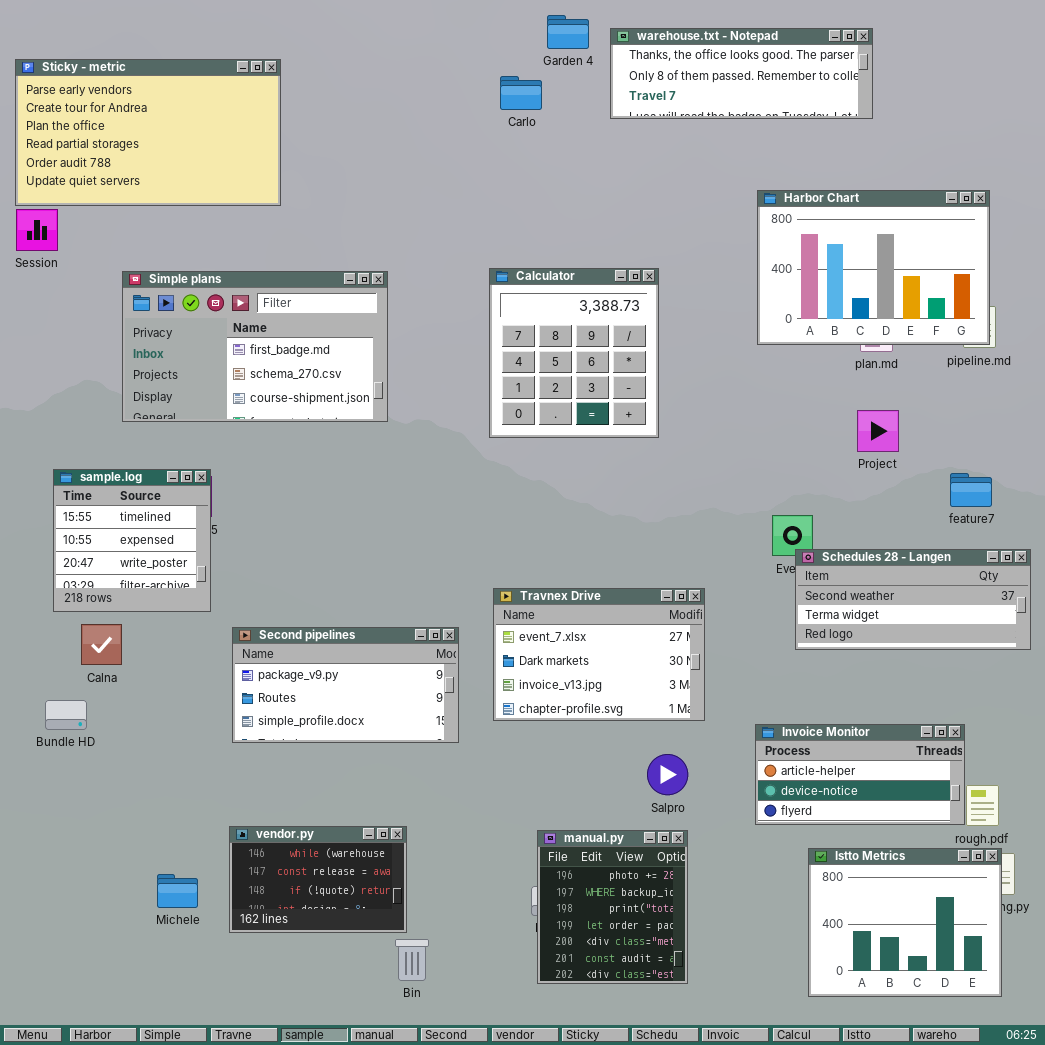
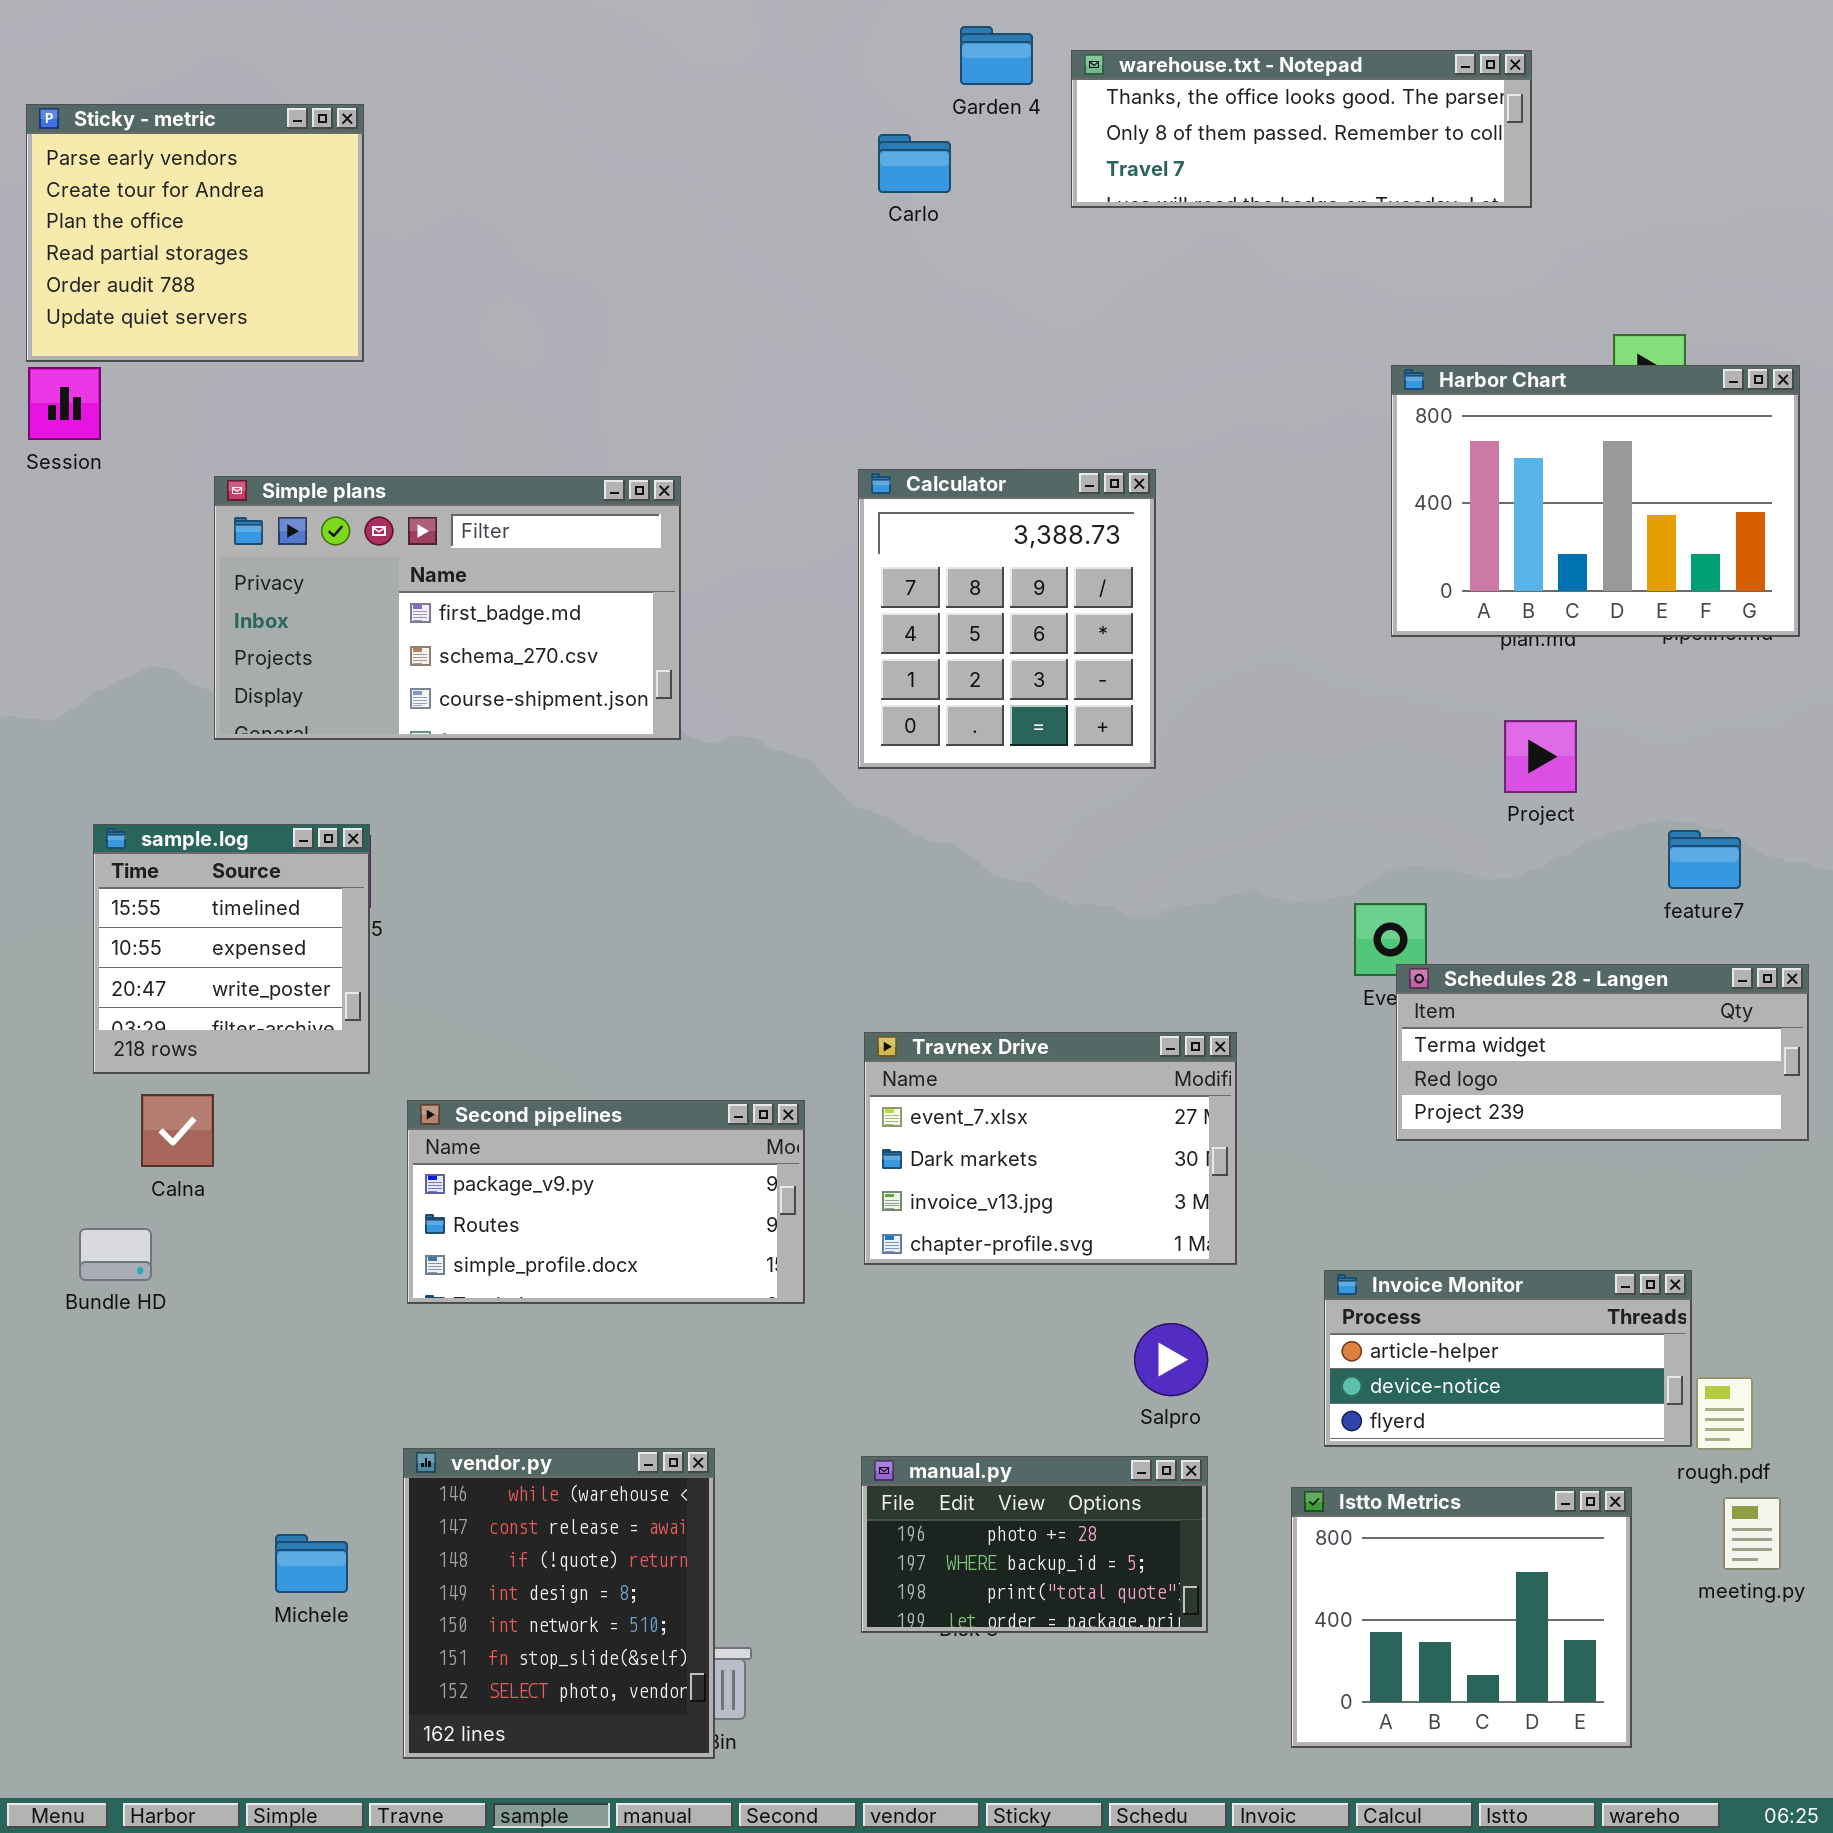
Sticky - metric: [15,59,281,206] -> [26,104,364,362], resized
Harbor Chart: [757,190,990,345] -> [1391,365,1800,637], moved
Schedules 28 - Langen: [795,549,1031,650] -> [1396,964,1809,1141], scrolled down 1 row
vendor.py: [229,826,407,933] -> [403,1448,715,1759], resized
manual.py: [537,830,688,984] -> [861,1456,1208,1633], resized
Istto Metrics: [808,848,1002,997] -> [1291,1487,1632,1748], moved

